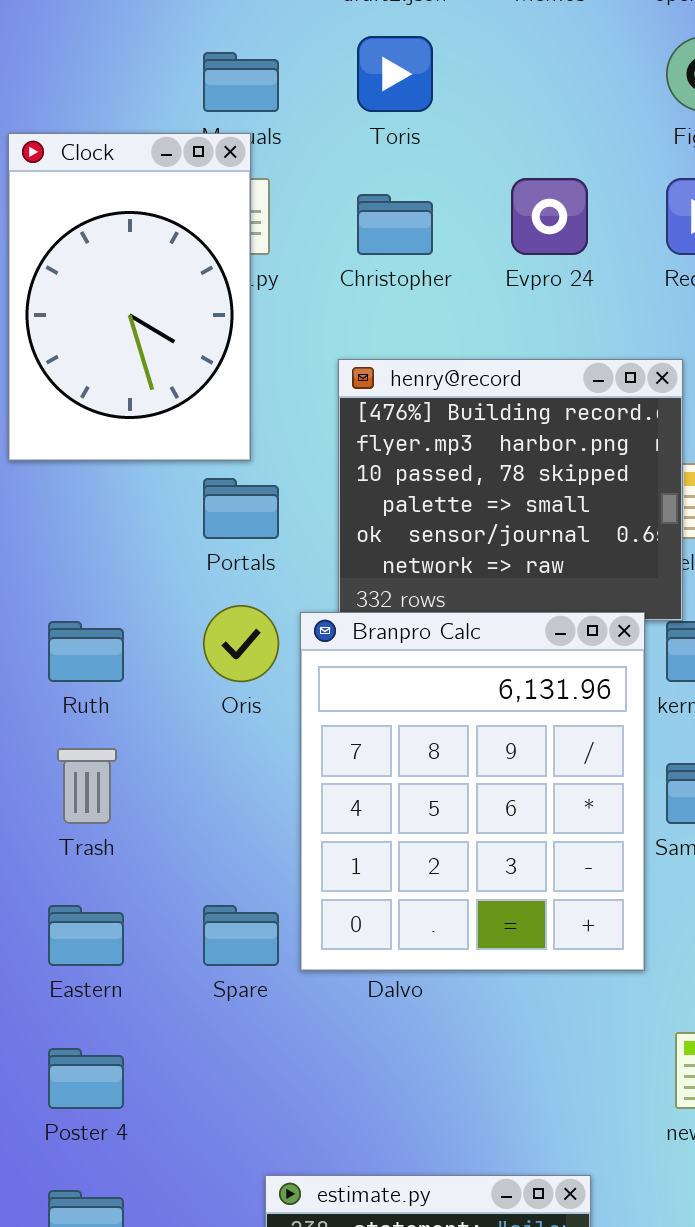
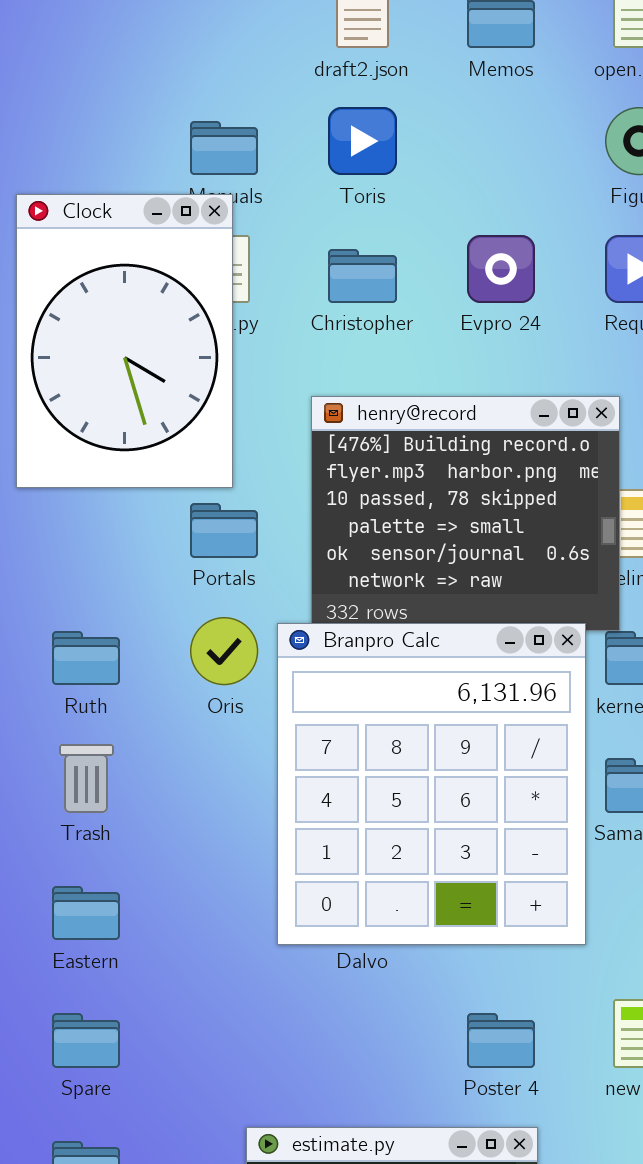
Spare: [203,905,279,966] -> [52,1013,120,1068], moved
Poster 4: [48,1048,124,1109] -> [467,1013,535,1068], moved

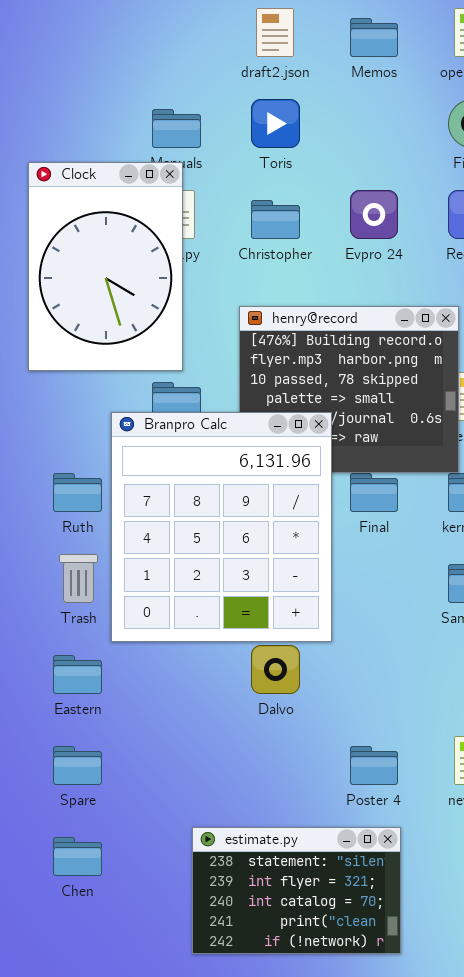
Branpro Calc: [277,623,586,945] -> [111,412,332,642], moved

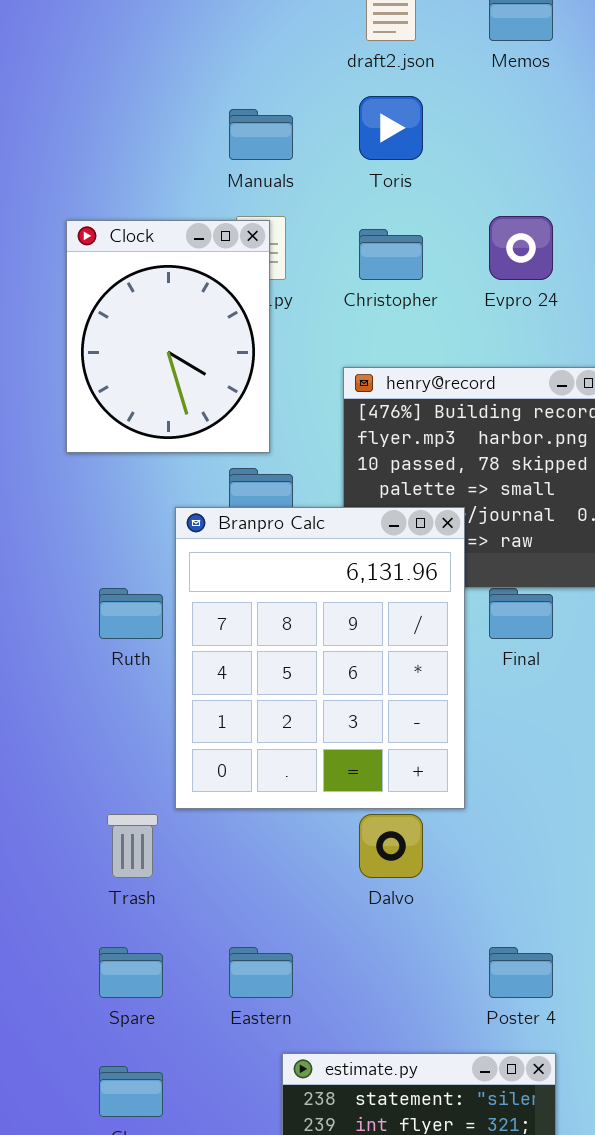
Clock: [28,162,183,371] -> [66,220,270,453], resized
Trash: [59,554,98,603] -> [107,814,158,878], moved
Eastern: [53,655,102,694] -> [229,947,293,998], moved

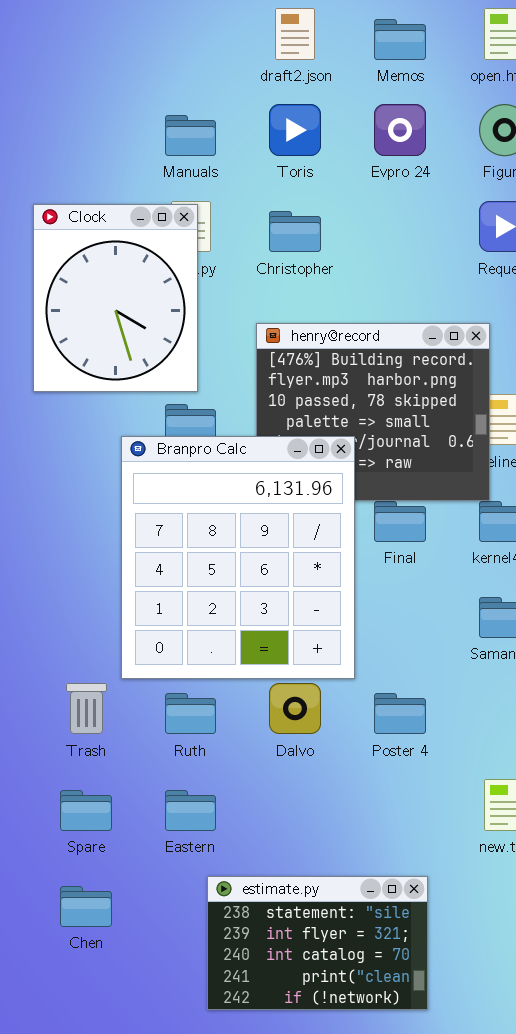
Evpro 24: [489,216,553,280] -> [374,104,426,156], moved
Ruth: [99,588,163,639] -> [165,693,216,734], moved
Poster 4: [489,947,553,998] -> [374,693,426,734], moved

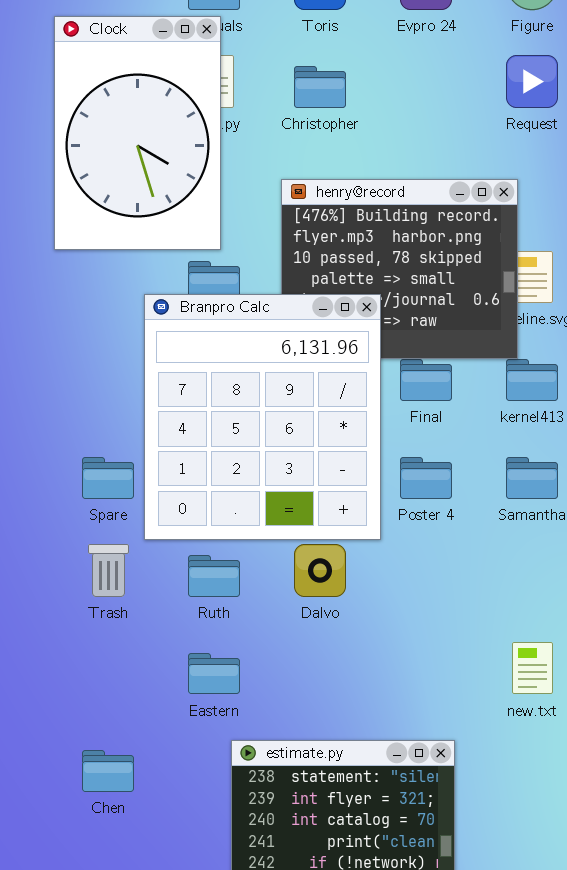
Clock: [33,204,198,392] -> [54,16,221,250], resized
Poster 4: [374,693,426,734] -> [400,457,452,499], moved
Spare: [60,790,112,831] -> [82,457,134,499], moved

